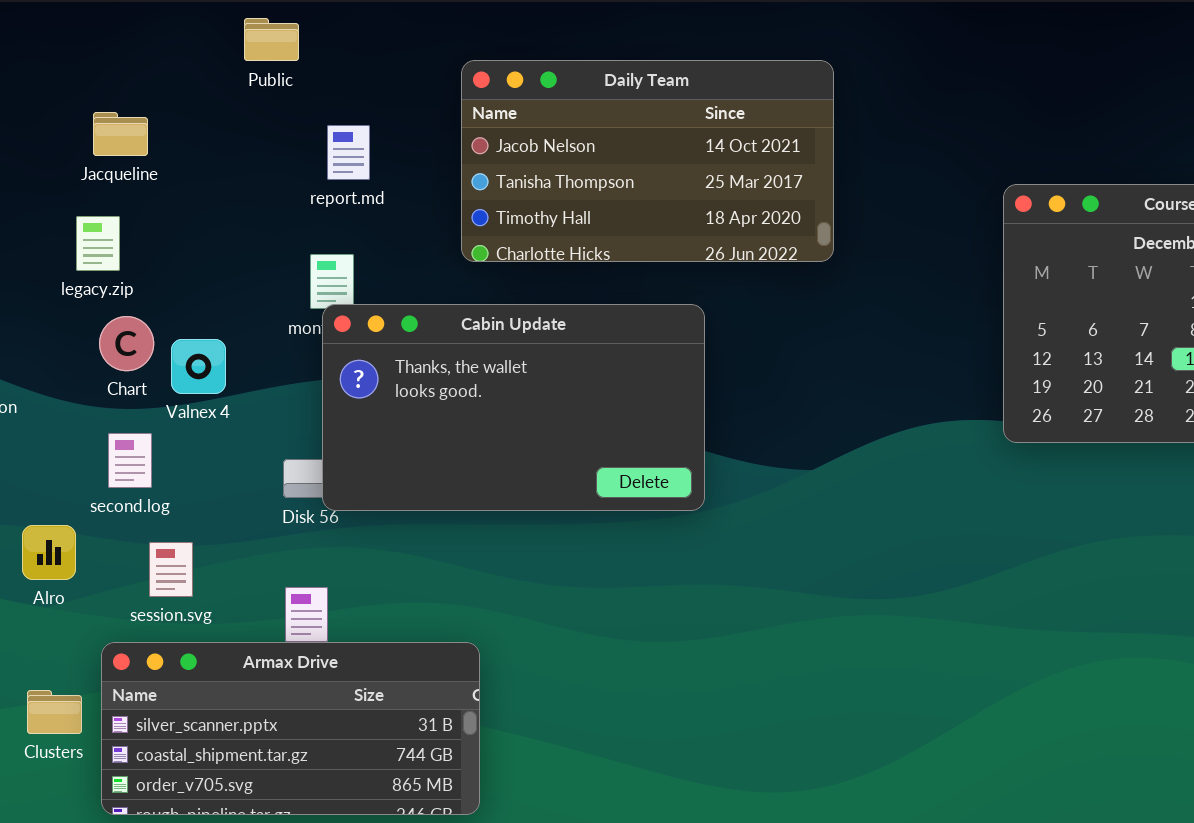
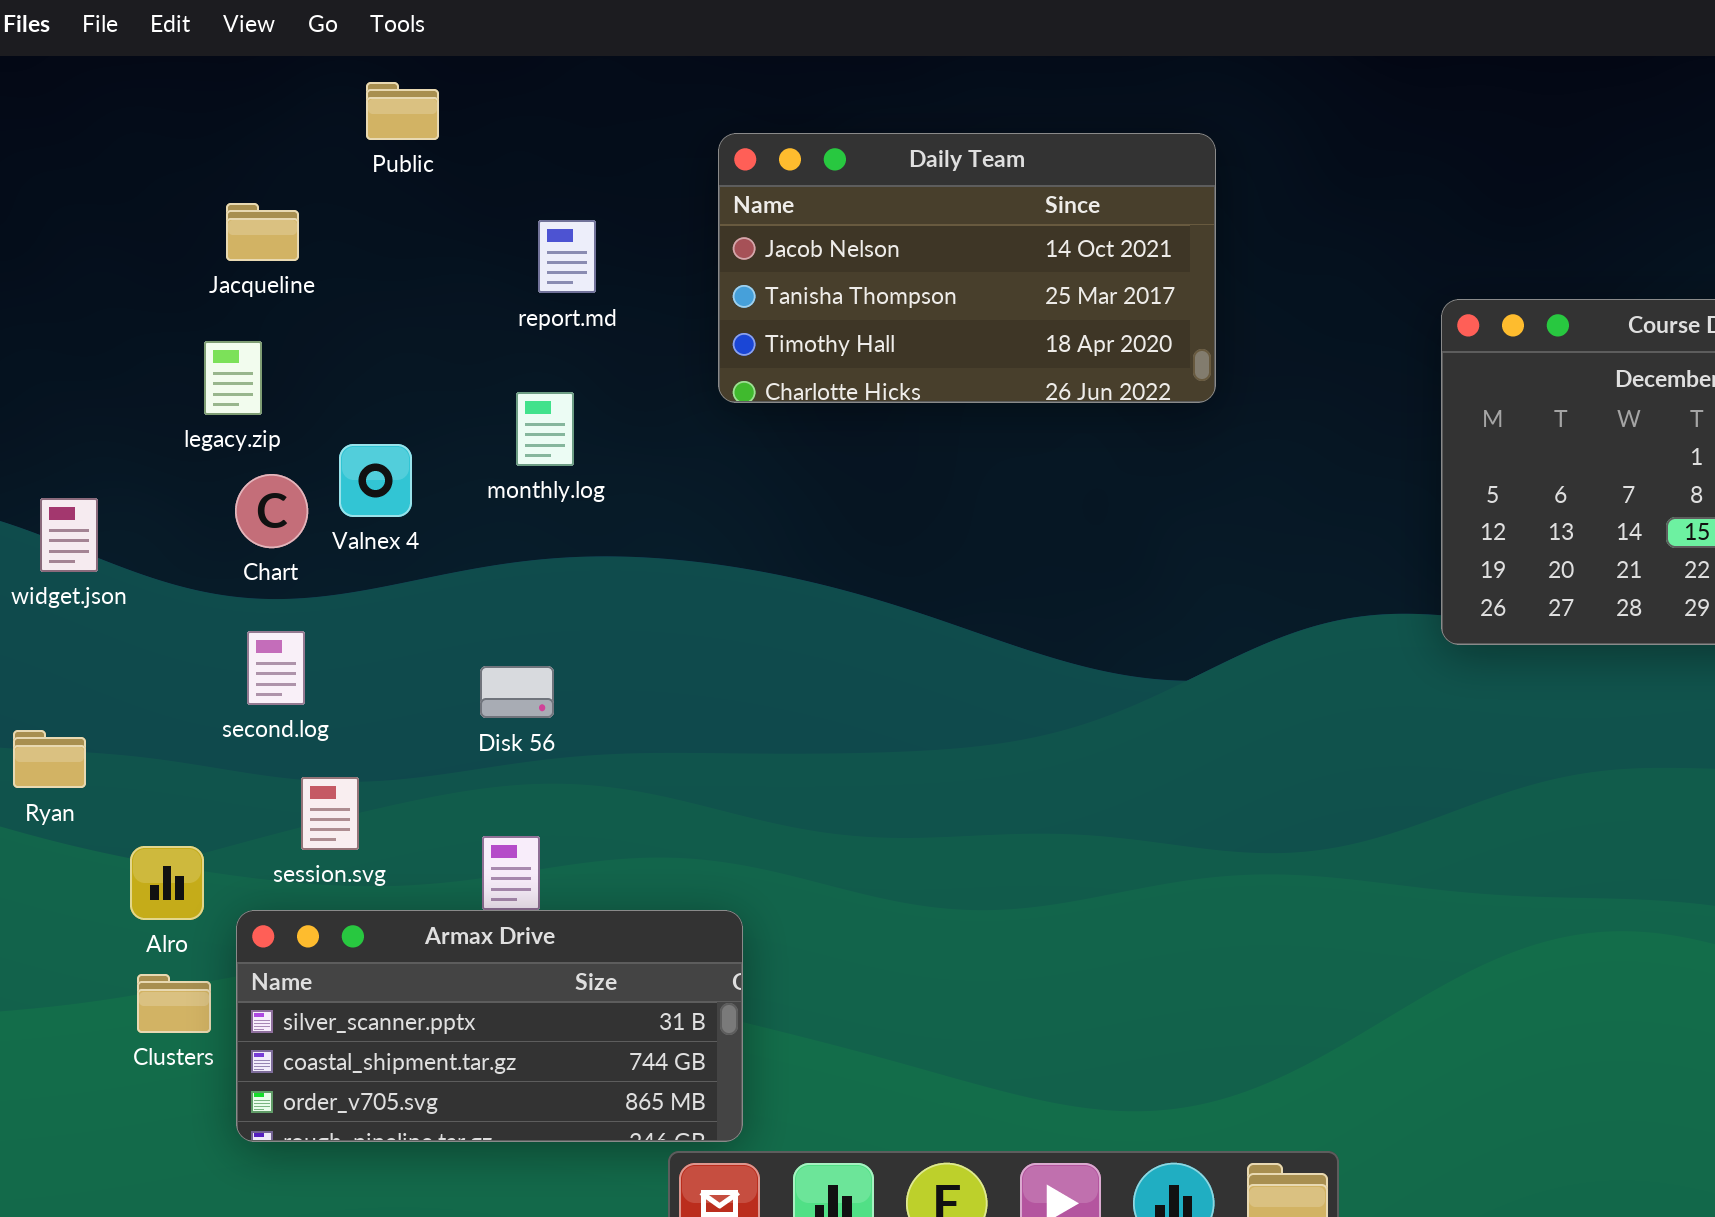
Public: [244,18,299,61] -> [366,82,439,140], moved
Cabin Update: [322,304,705,511] -> none, closed
Valnex 4: [171,339,226,394] -> [339,444,412,517], moved
Alro: [22,525,76,580] -> [130,846,204,920], moved

